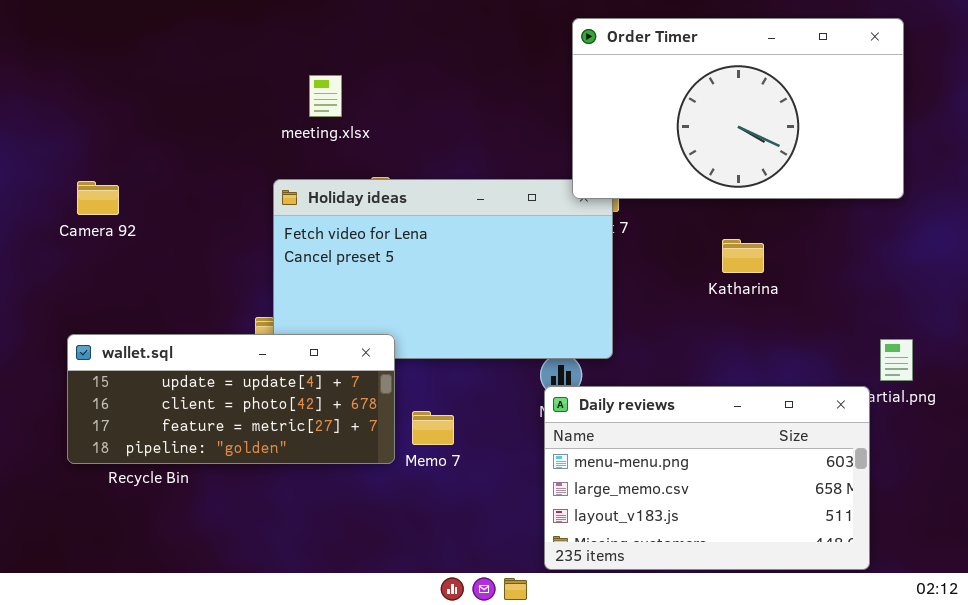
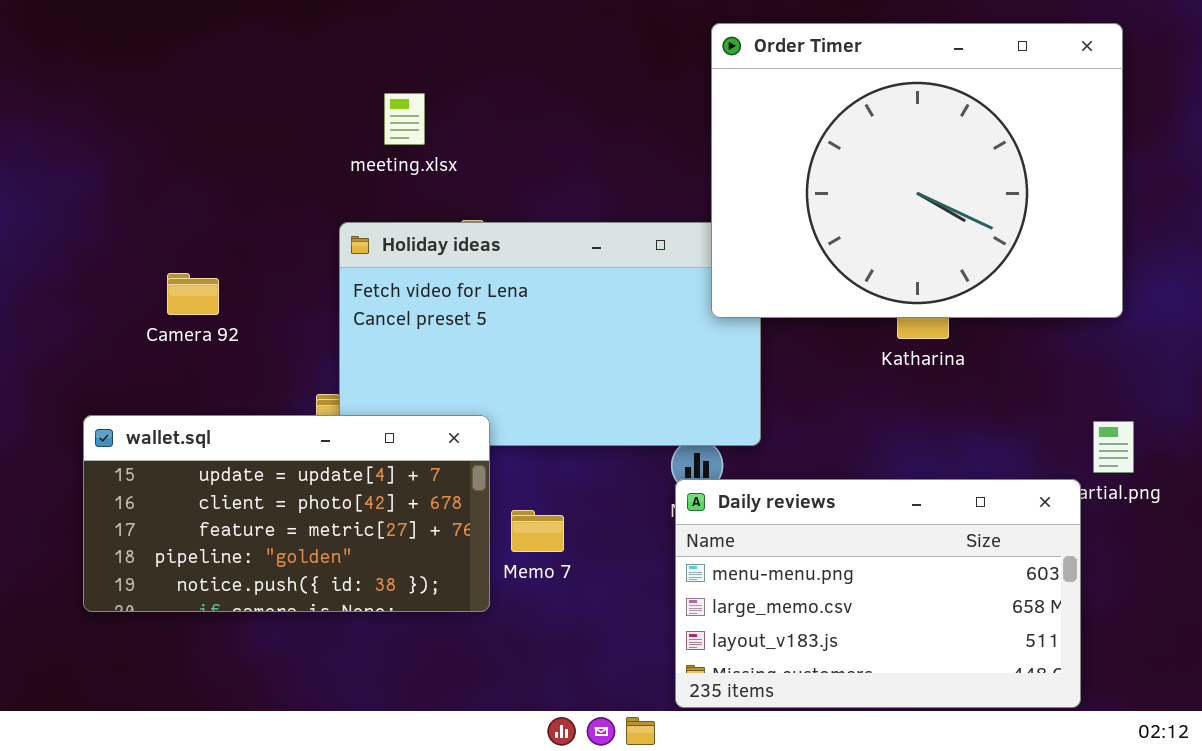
Order Timer: [572,18,904,199] -> [711,23,1123,318], resized
Camera 92: [77,181,119,215] -> [167,273,219,315], moved
wallet.sql: [67,334,395,464] -> [83,415,490,612], resized

